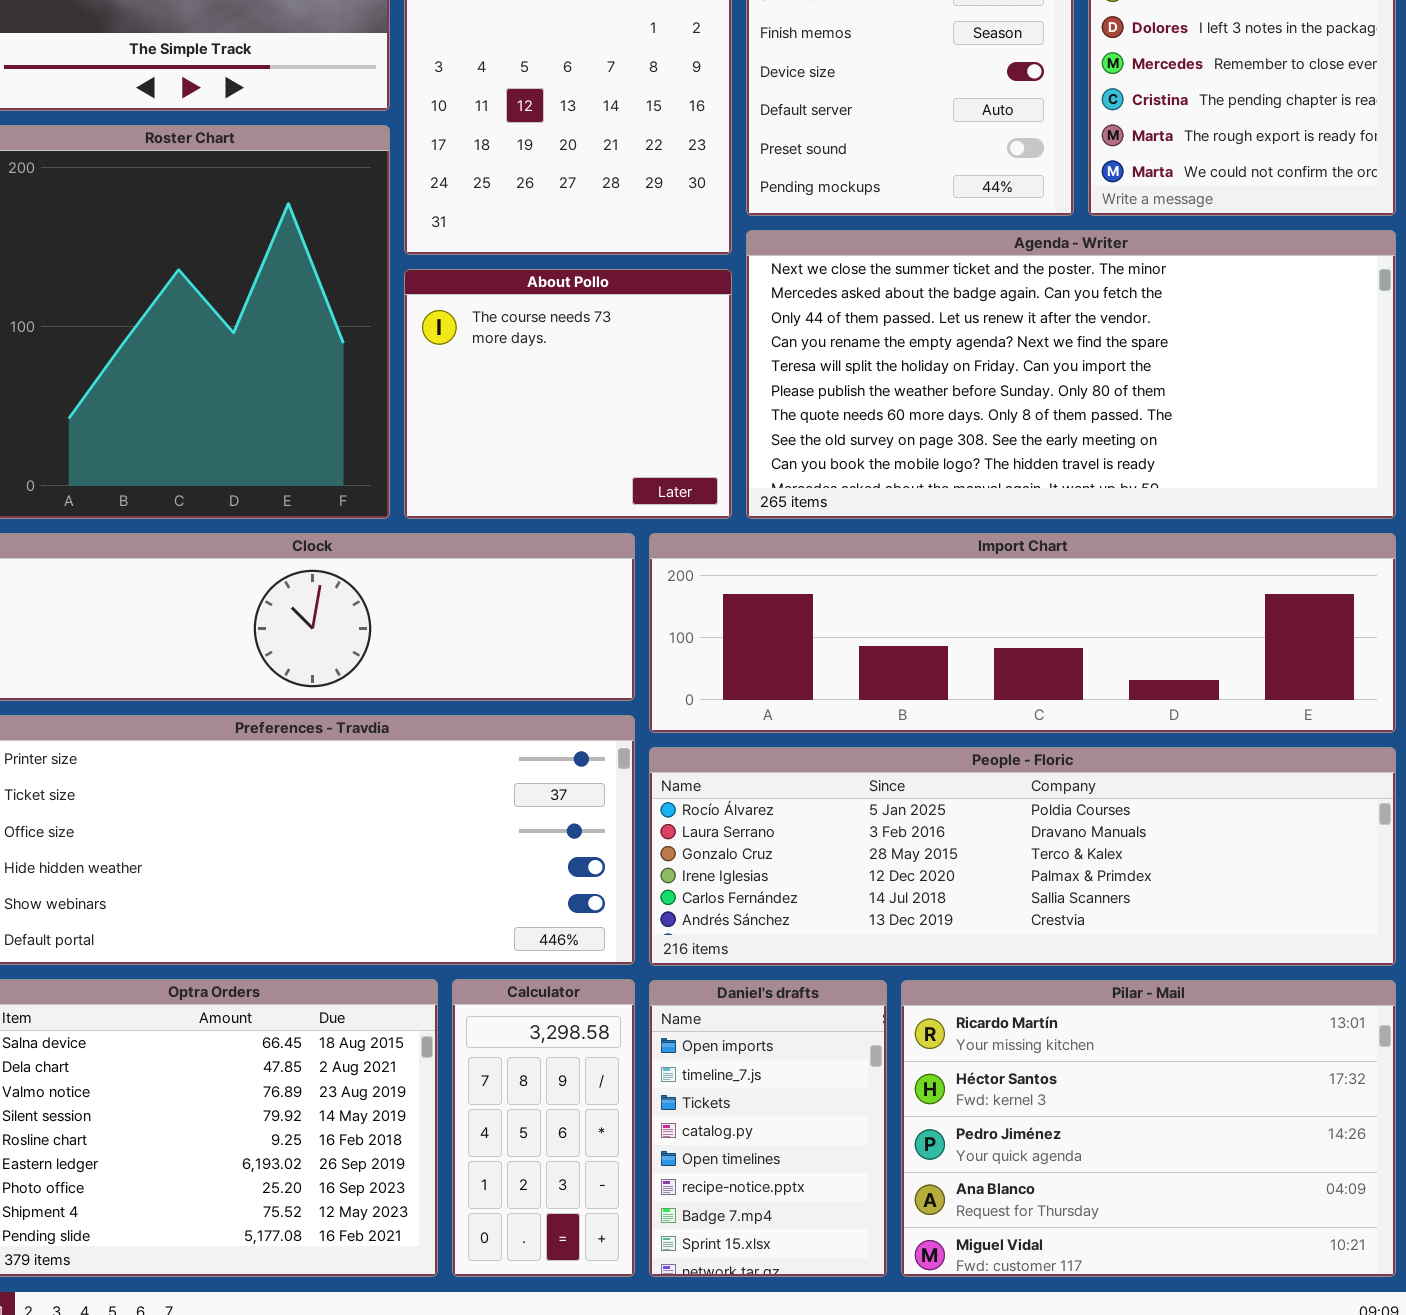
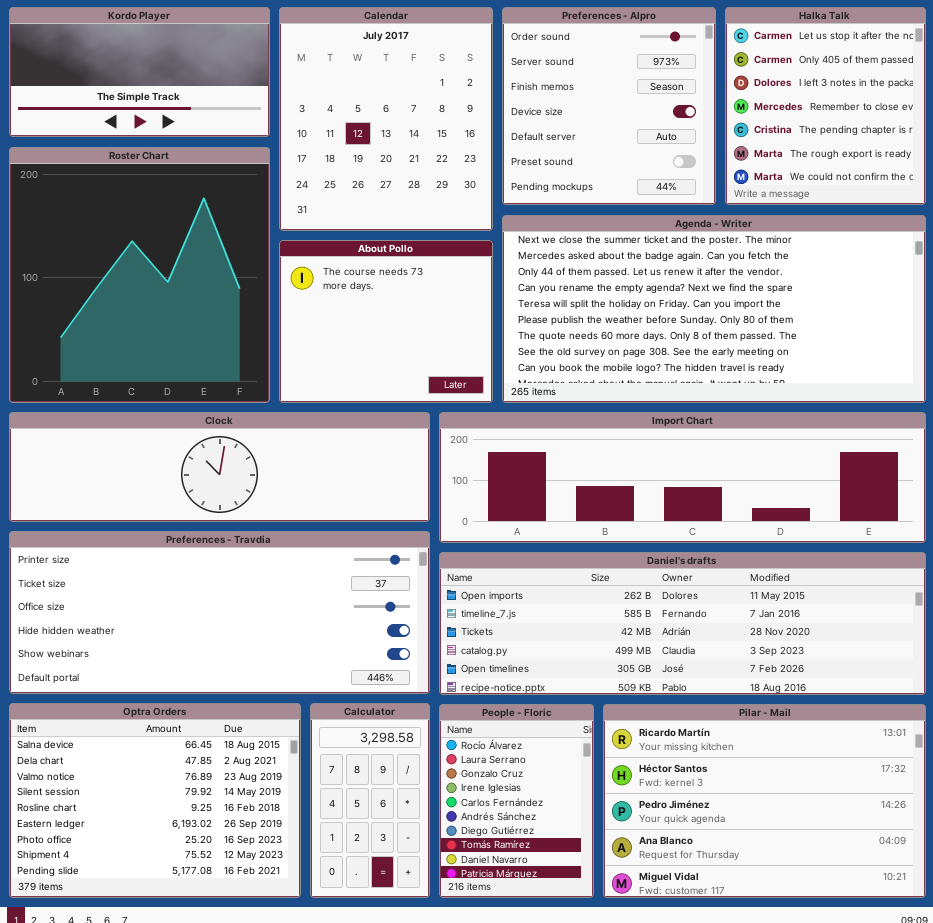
People - Floric: [649,747,1396,966] -> [439,704,594,898], moved, resized
Daniel's drafts: [649,980,887,1277] -> [439,552,926,695], moved, resized

